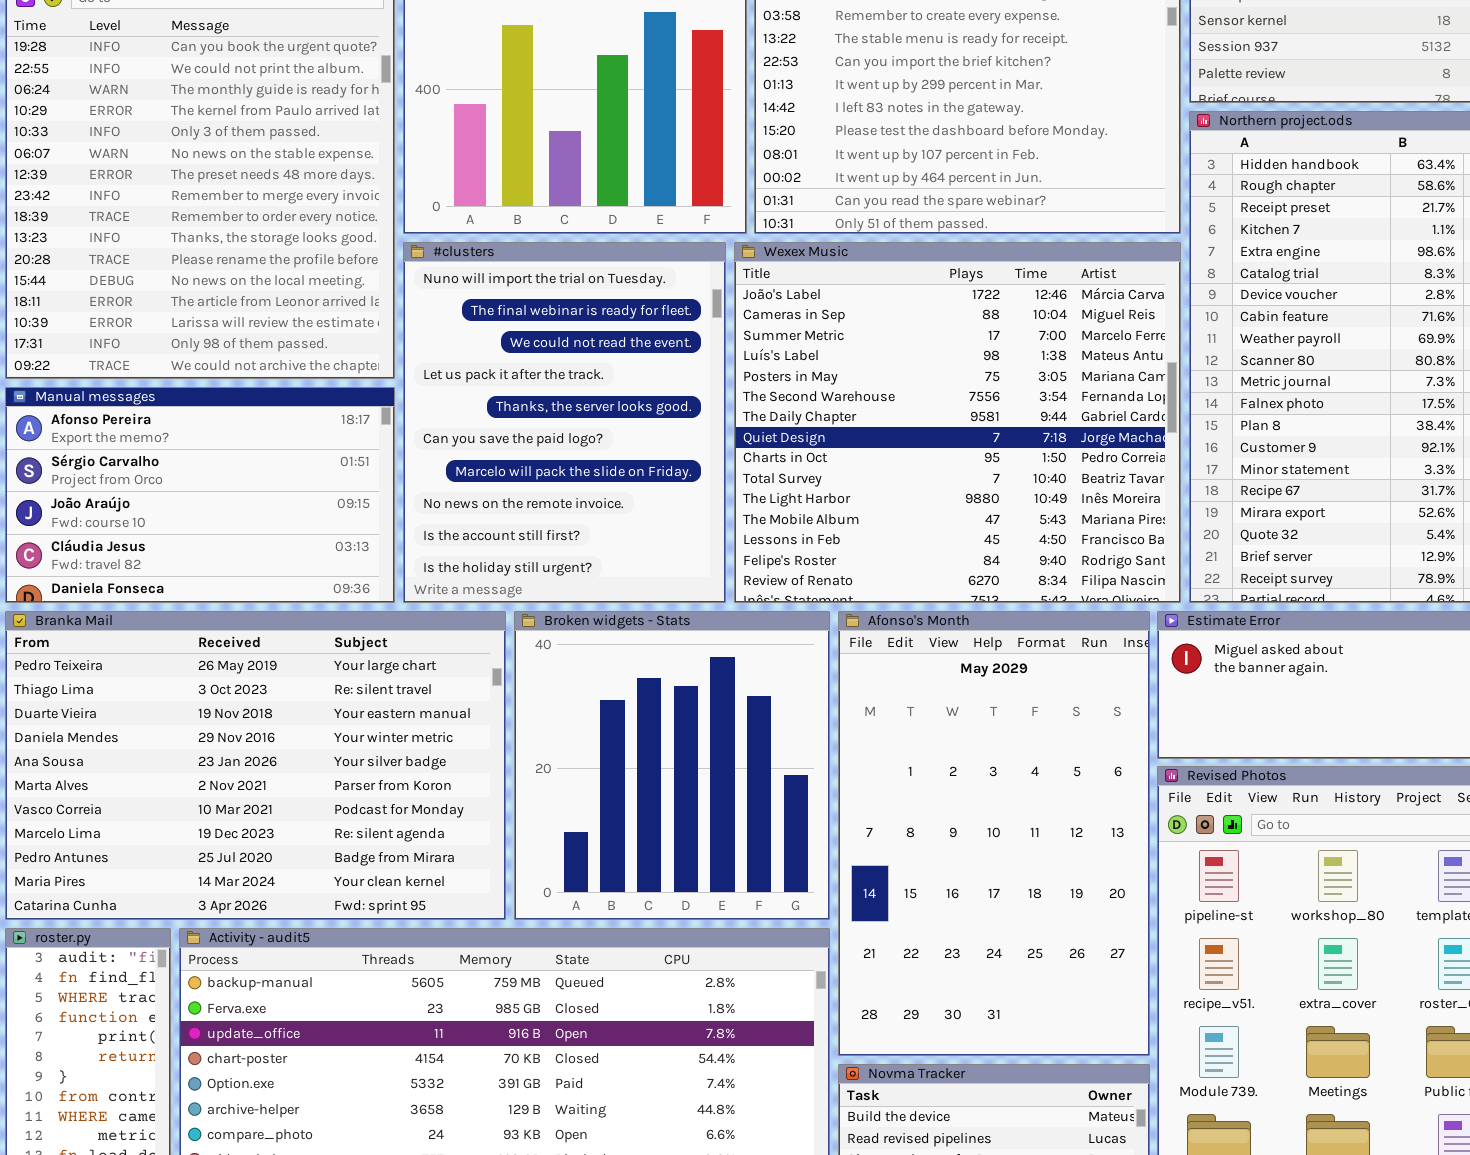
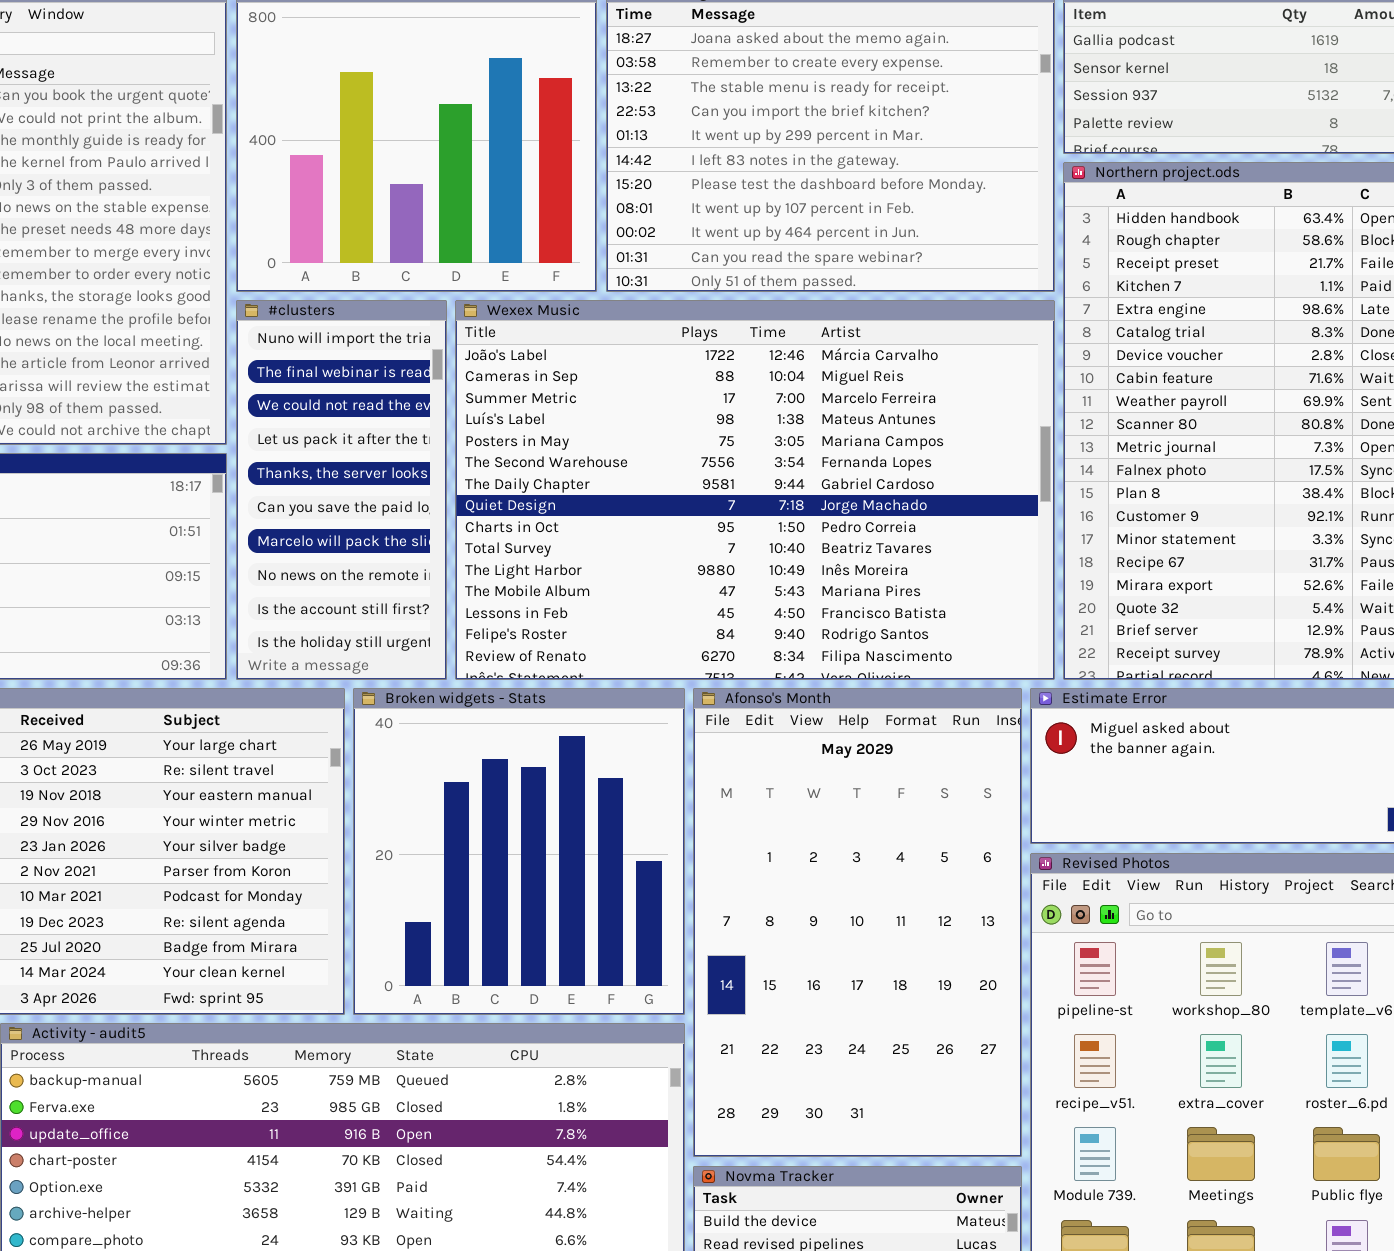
#clusters: [403,242,726,603] -> [236,300,447,680], resized
Wexex Music: [734,242,1181,603] -> [455,300,1055,680], resized

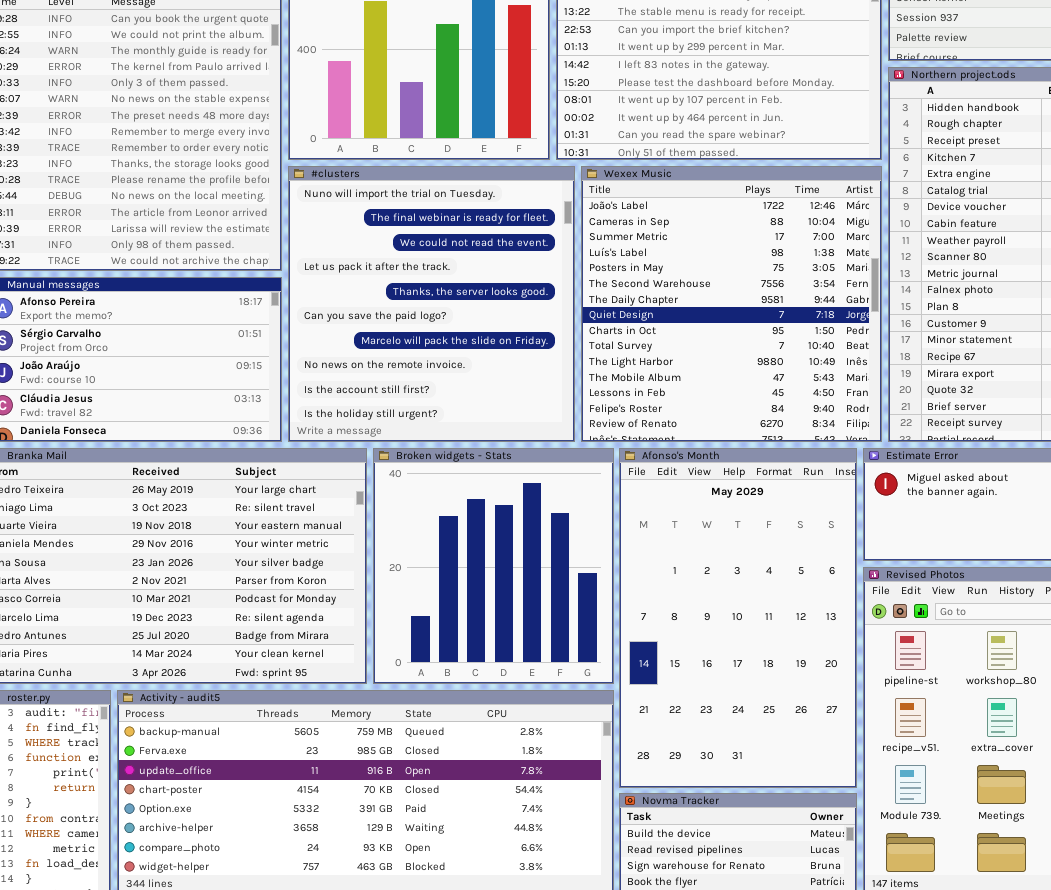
#clusters: [236,300,447,680] -> [288,166,575,442], resized
Wexex Music: [455,300,1055,680] -> [581,166,882,442], resized

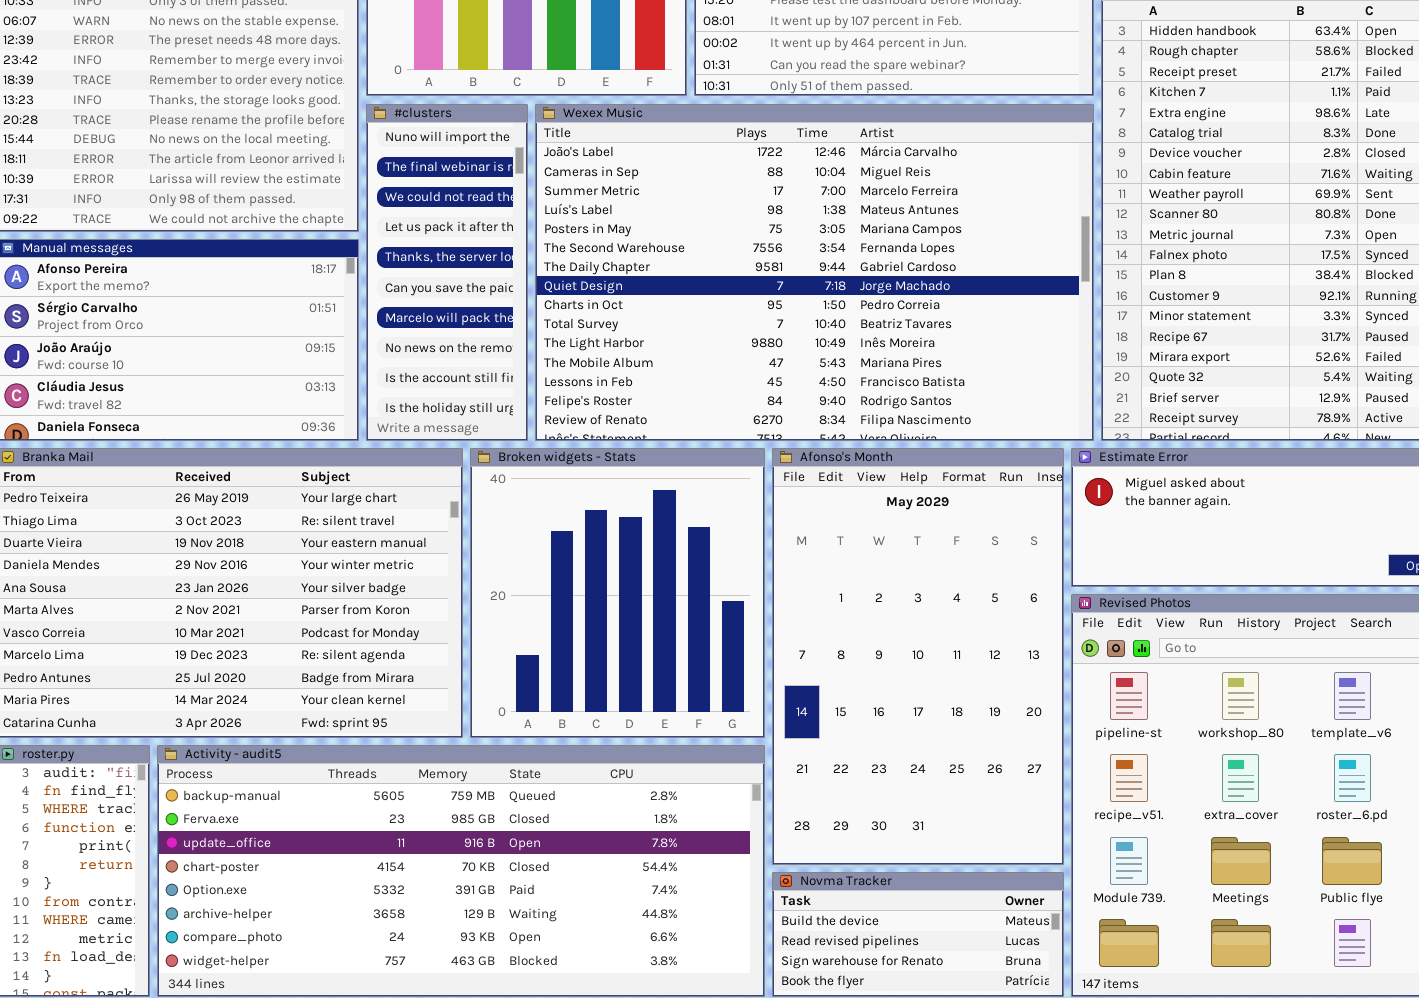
#clusters: [288,166,575,442] -> [366,104,528,441], resized
Wexex Music: [581,166,882,442] -> [535,104,1094,441], resized

